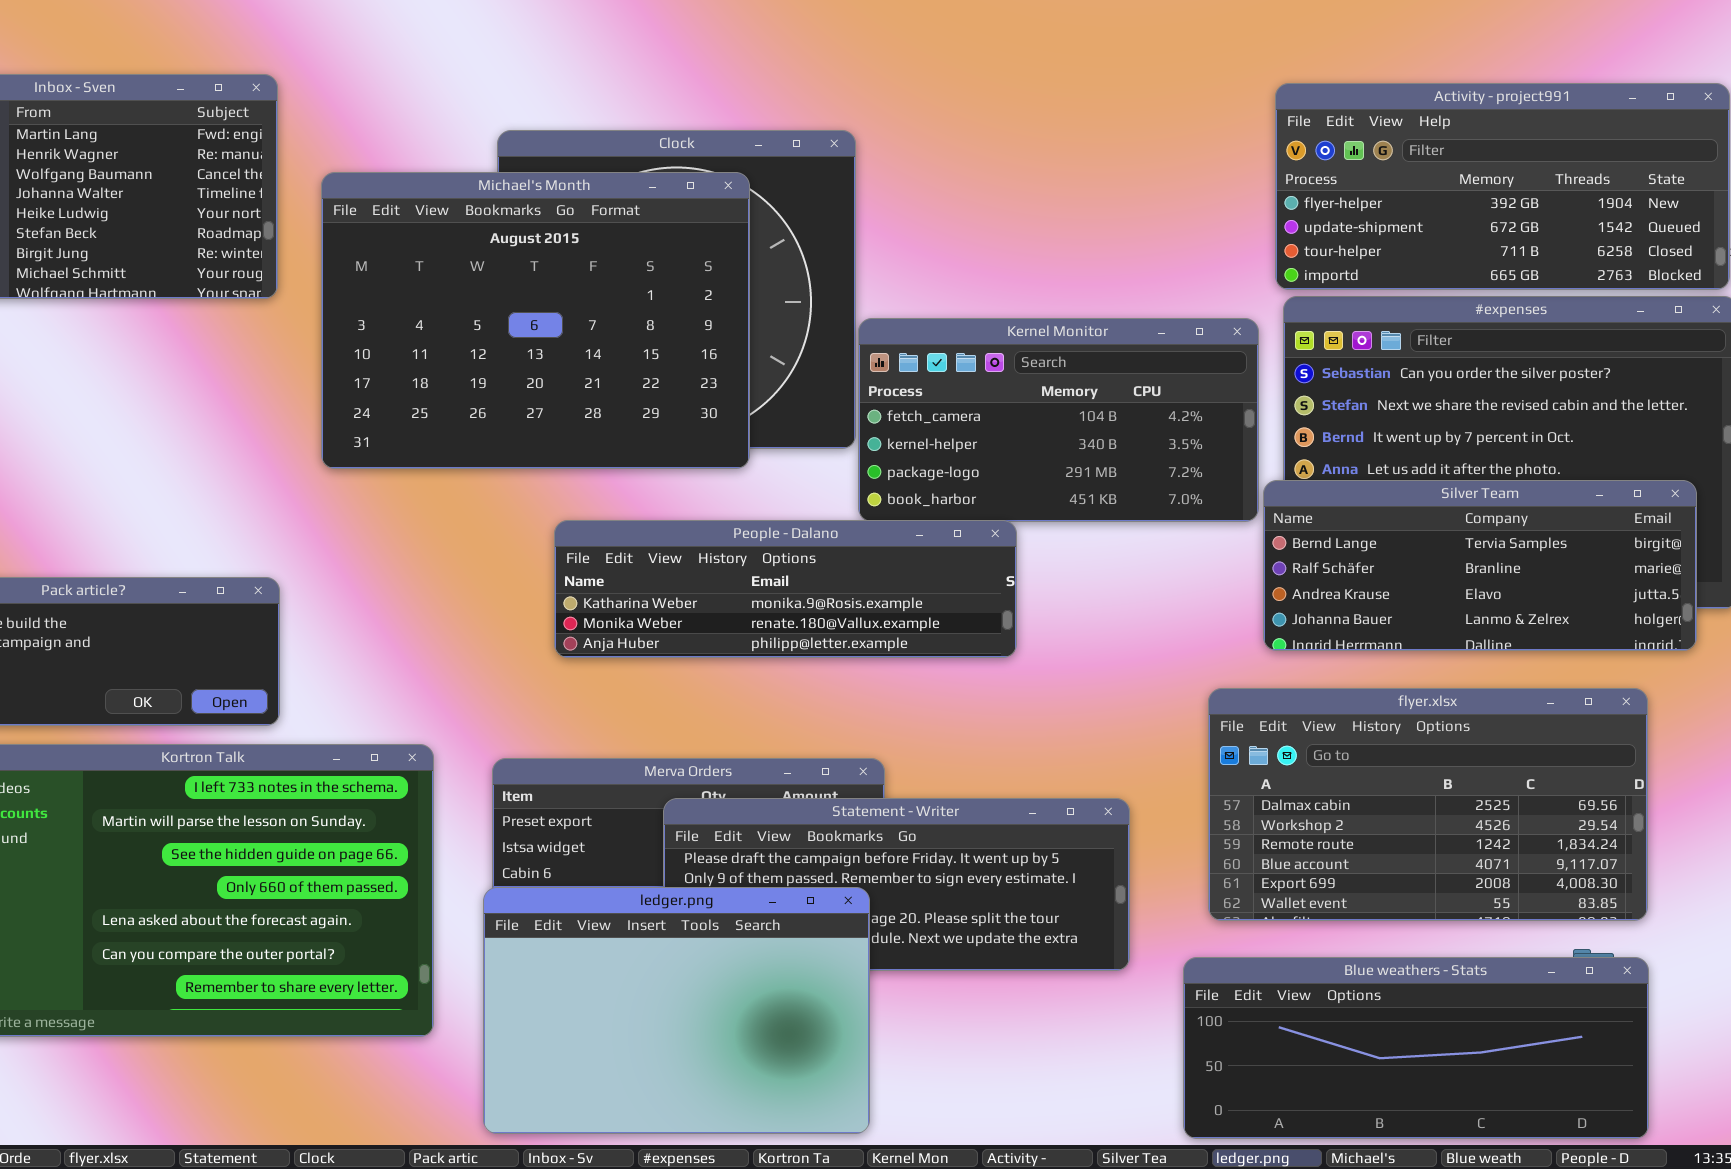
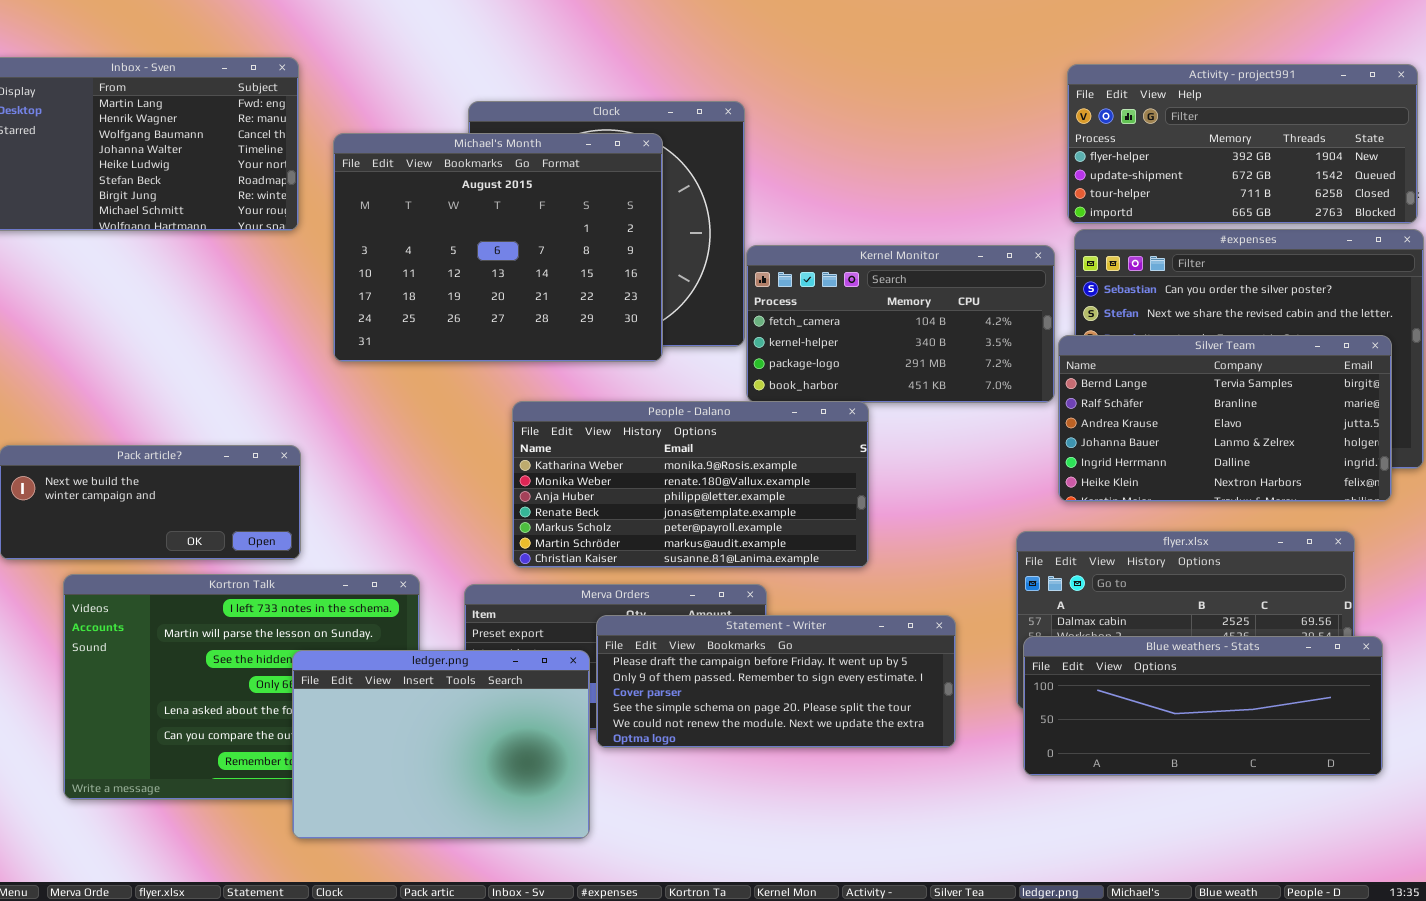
Silver Team: [1263,480,1697,651] -> [1058,335,1392,502], resized
People - Dalano: [554,520,1017,658] -> [512,401,869,568], resized
ledger.png: [483,887,870,1134] -> [292,650,590,839], moved
Blue weathers - Stats: [1183,957,1649,1139] -> [1023,636,1383,776], moved

